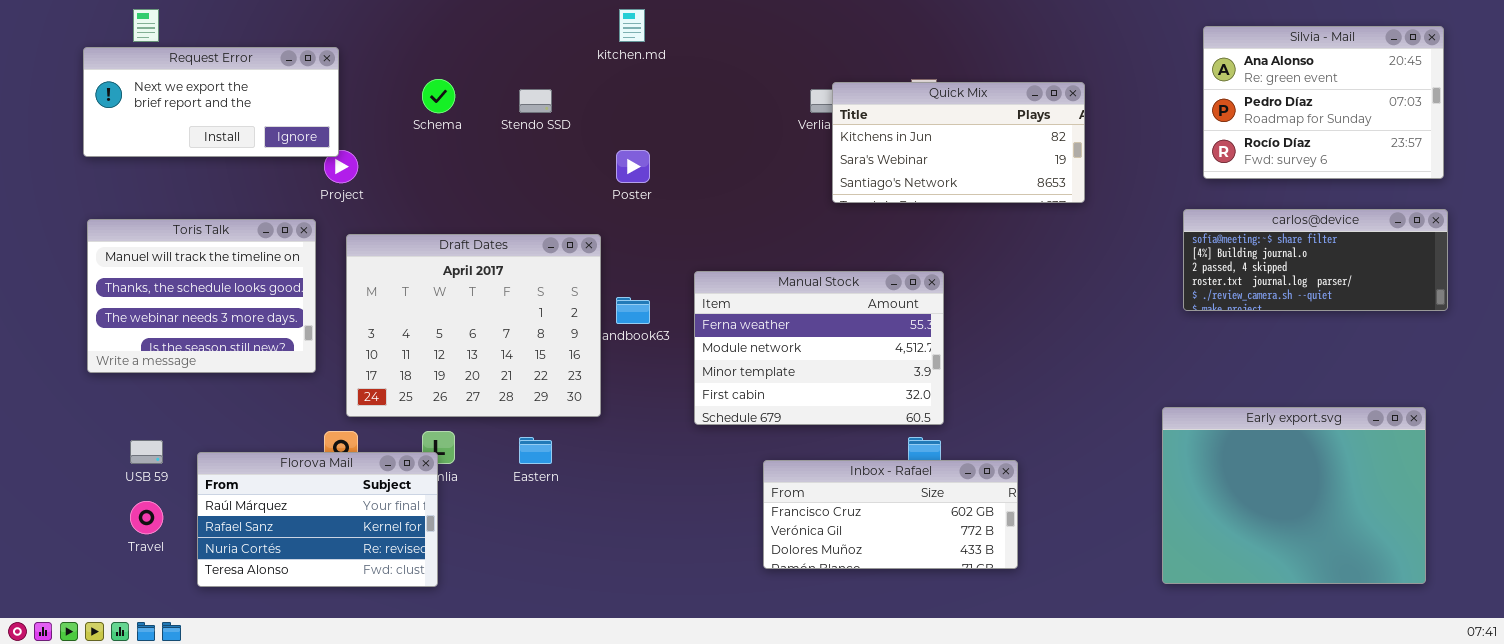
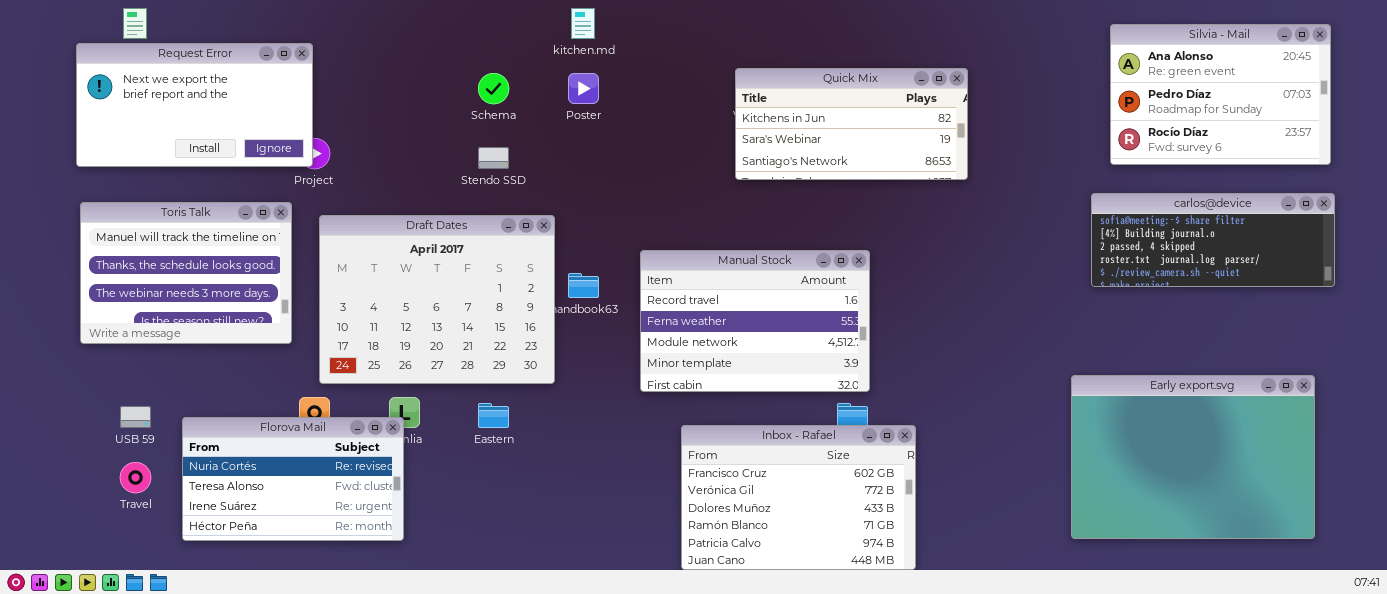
Request Error: [83,47,339,157] -> [76,43,313,167], resized
Schema: [422,79,455,113] -> [478,73,509,104], moved
Quick Mix: [832,82,1085,203] -> [735,68,968,180], moved
Stendo SSD: [519,89,552,113] -> [478,147,509,169], moved
Poster: [616,150,650,183] -> [568,73,599,104], moved
Manual Stock: [694,271,944,425] -> [640,250,870,392], scrolled up 1 row
Florova Mail: [197,452,438,587] -> [182,417,404,541], scrolled down 2 rows
Inbox - Rafael: [763,460,1018,569] -> [681,425,916,570], moved, resized

